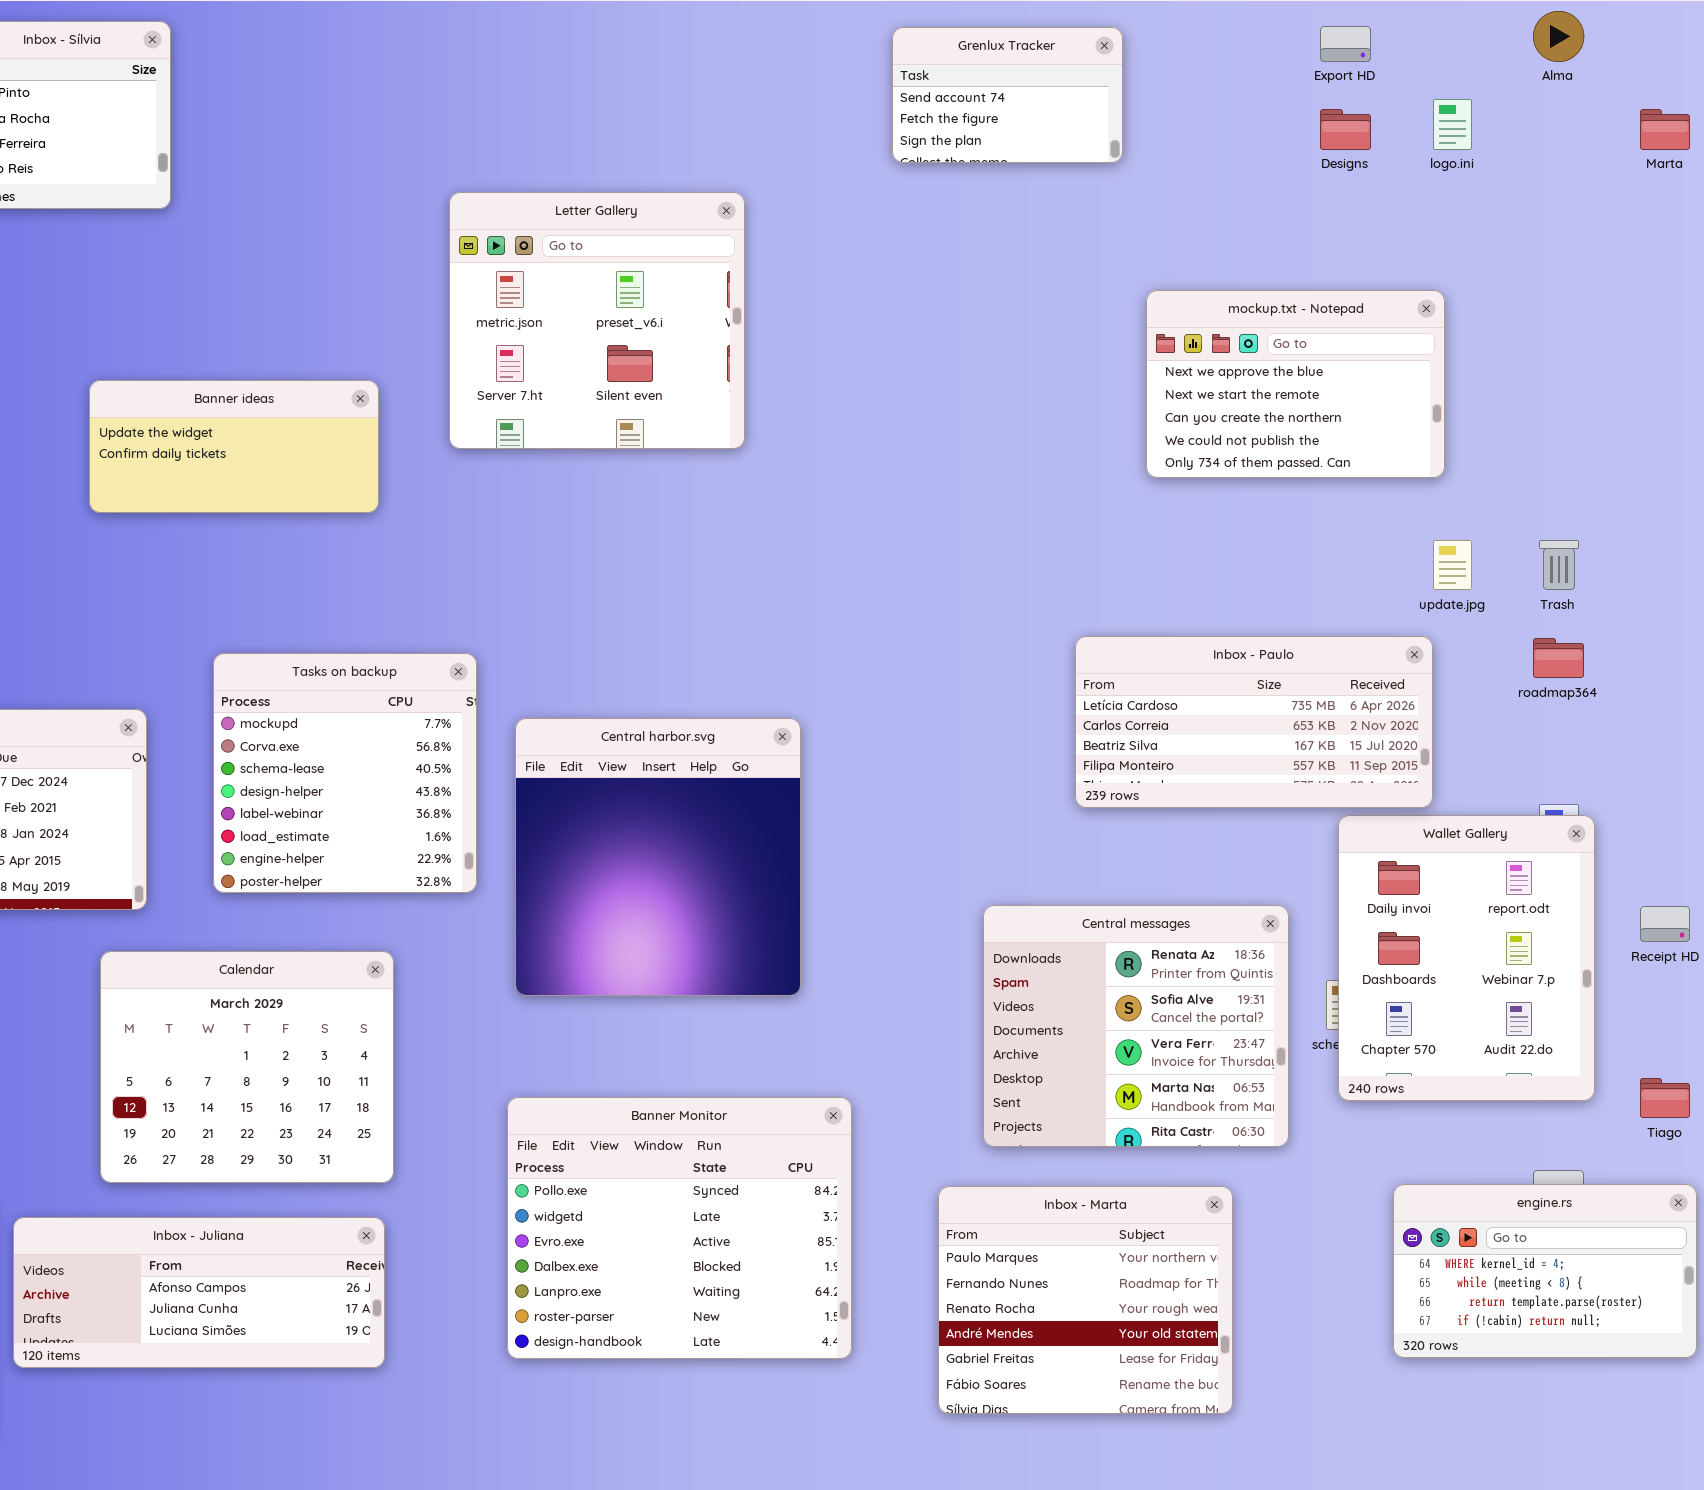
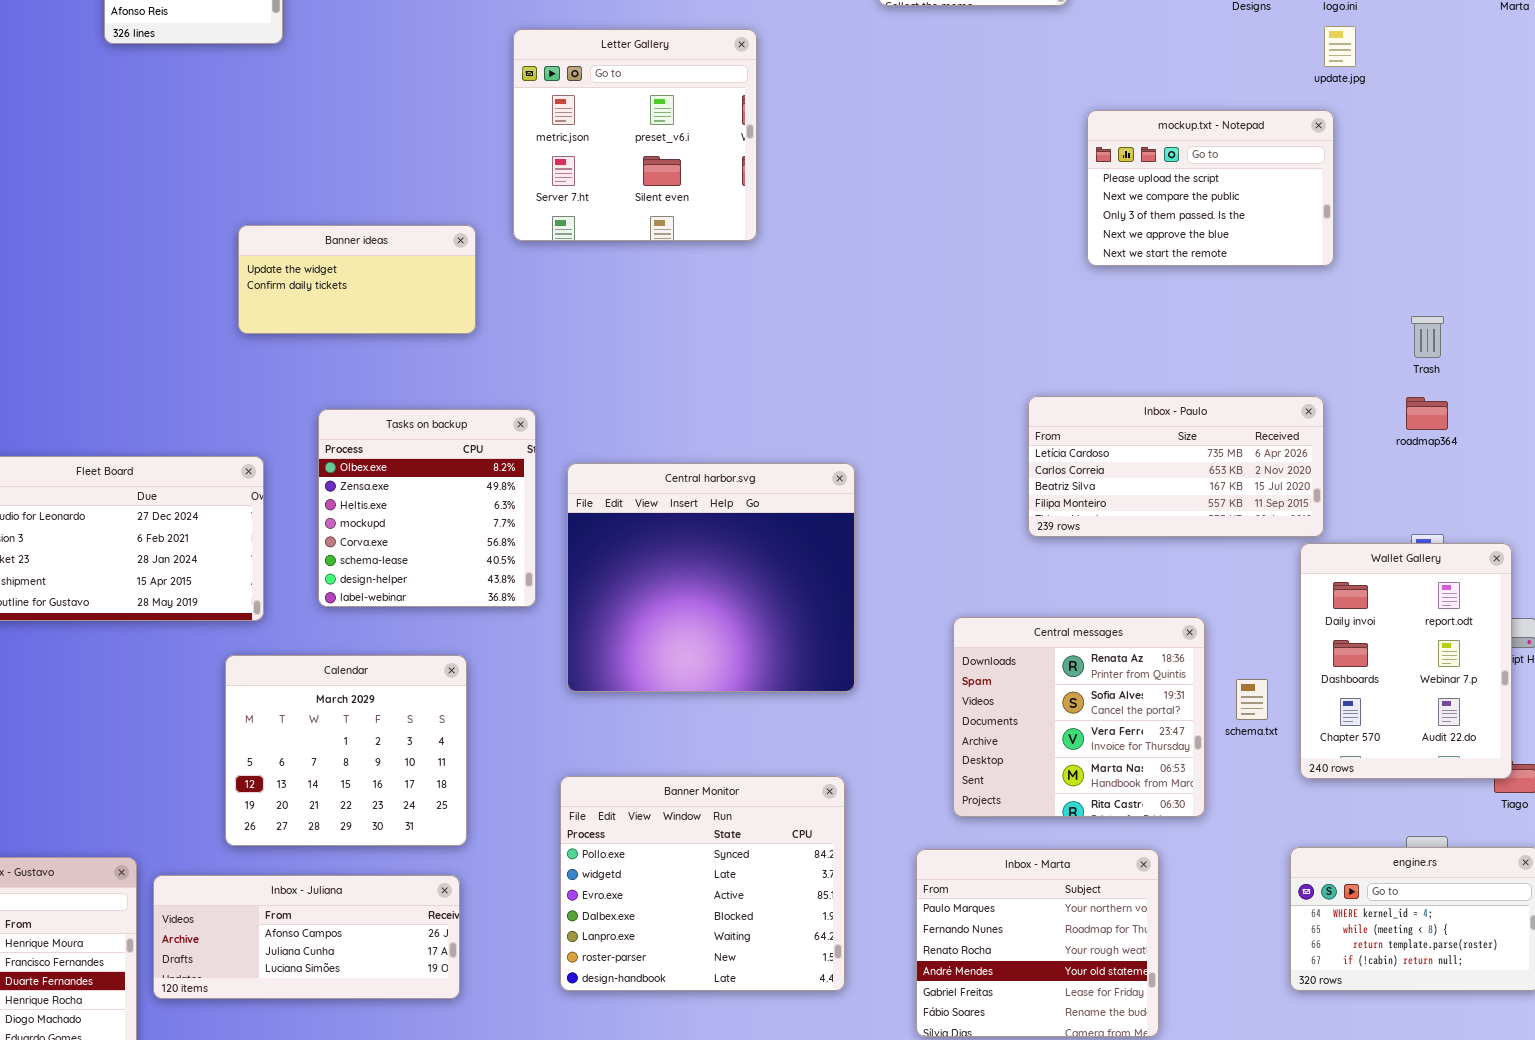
mockup.txt - Notepad: [1146,290,1445,478] -> [1087,110,1334,266], scrolled up 3 rows
Banner ideas: [89,380,379,513] -> [238,225,476,334], moved
update.jpg: [1433,540,1472,590] -> [1324,26,1356,67], moved
Tasks on backup: [213,653,477,893] -> [318,409,536,607], scrolled up 3 rows
Central harbor.svg: [515,718,801,996] -> [567,463,855,692], resized
Wallet Gallery: [1338,815,1595,1101] -> [1300,543,1512,779], moved

